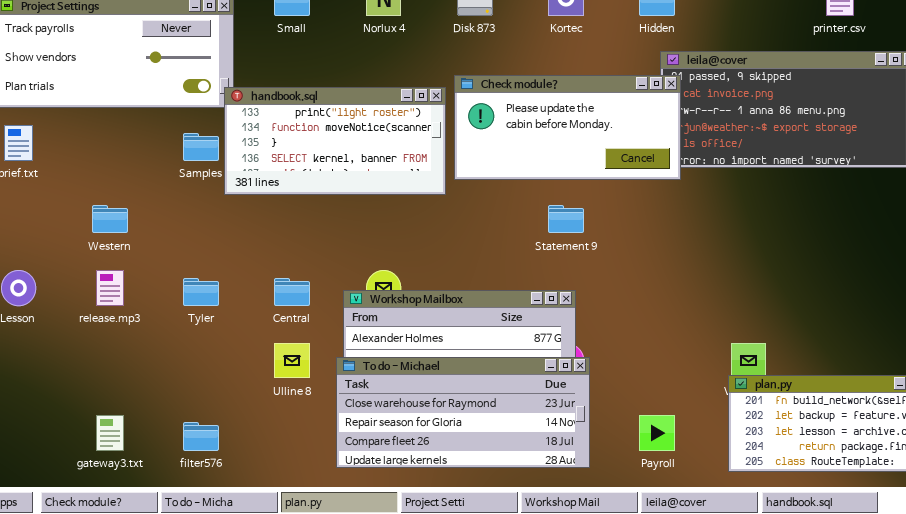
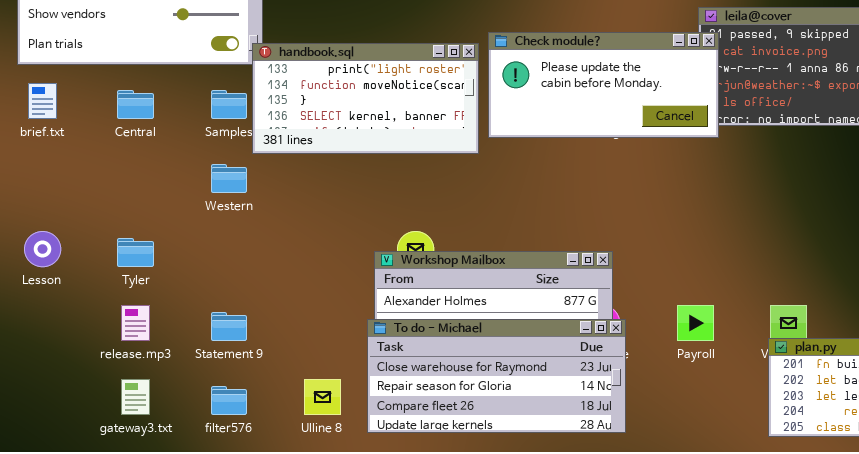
Western: [92,205,128,233] -> [211,164,247,193], moved
Statement 9: [548,205,584,233] -> [211,312,247,341], moved
release.mp3: [96,270,124,306] -> [121,305,150,341], moved
Tyler: [183,278,219,306] -> [117,238,154,267], moved
Central: [274,278,310,306] -> [117,90,154,119], moved
Ulline 8: [274,343,310,378] -> [304,379,341,415], moved
Payroll: [639,415,675,451] -> [677,305,714,341], moved

